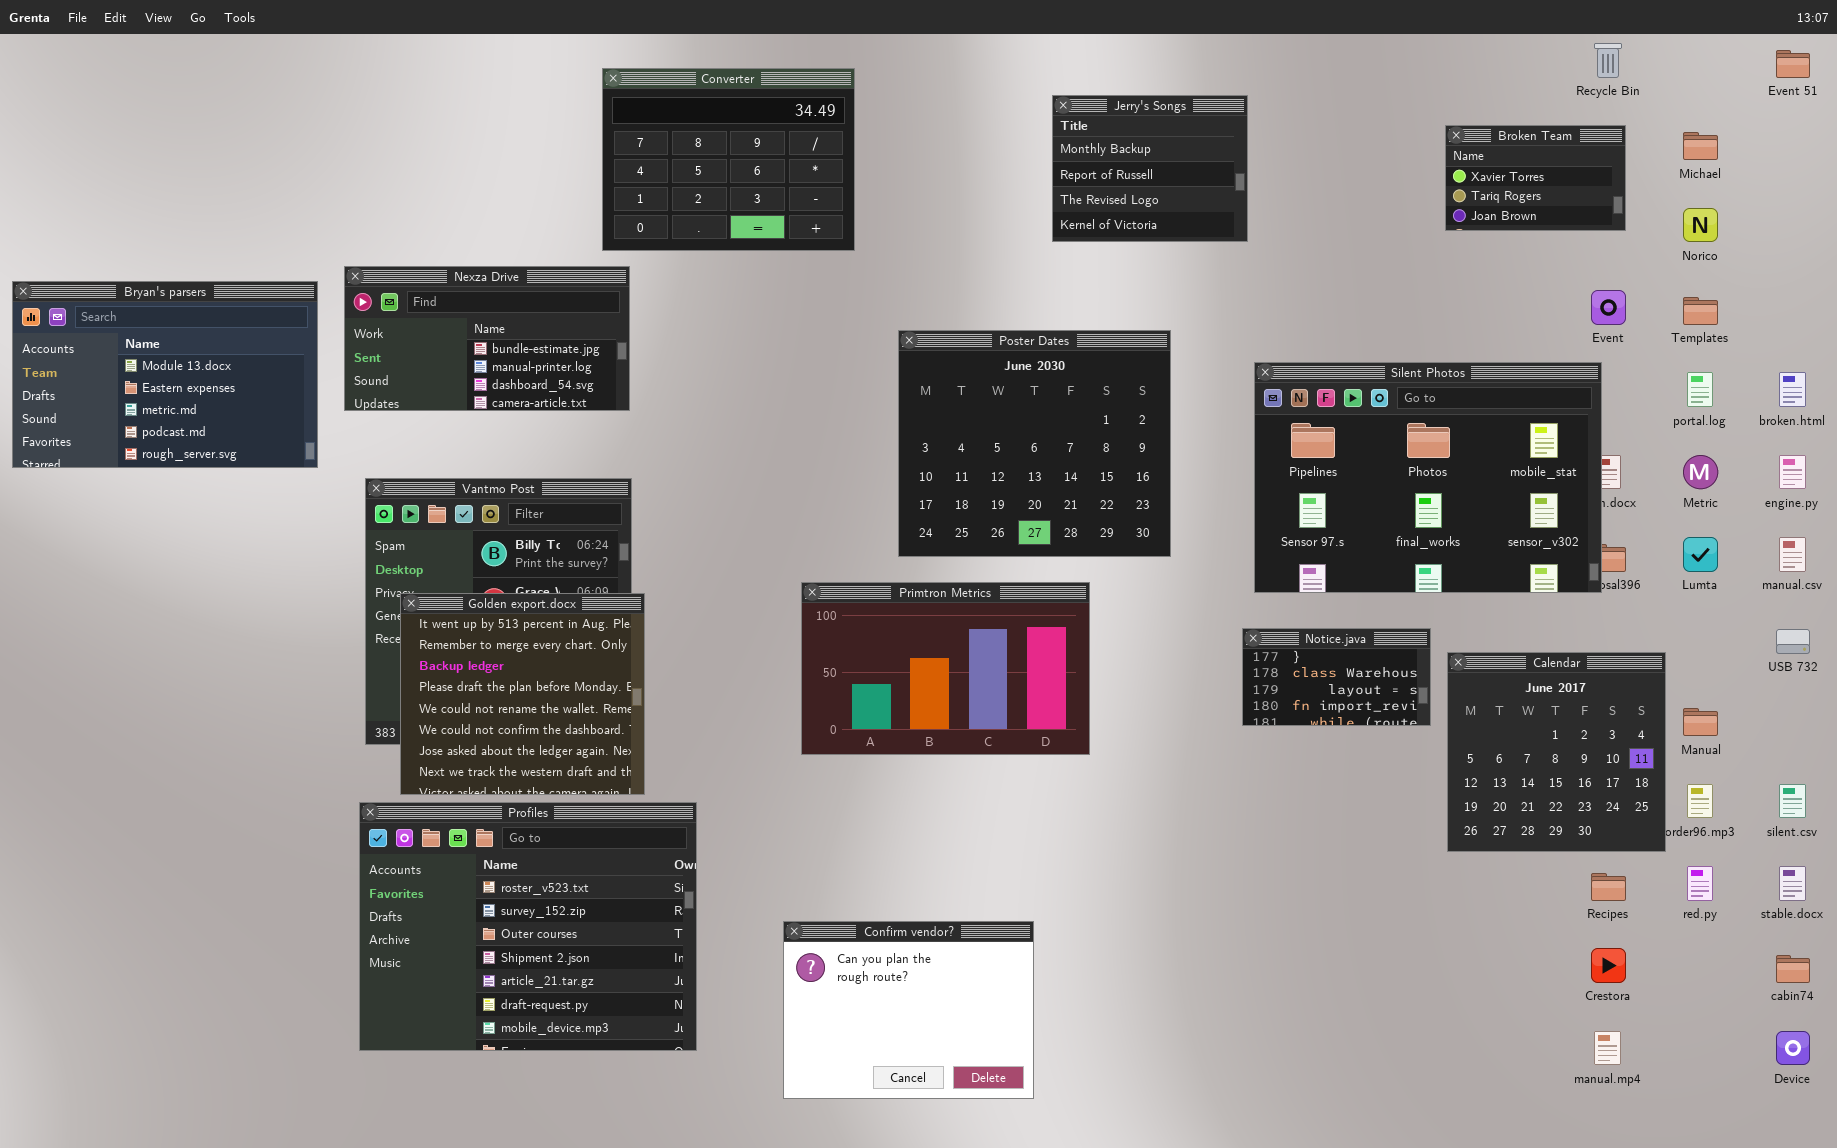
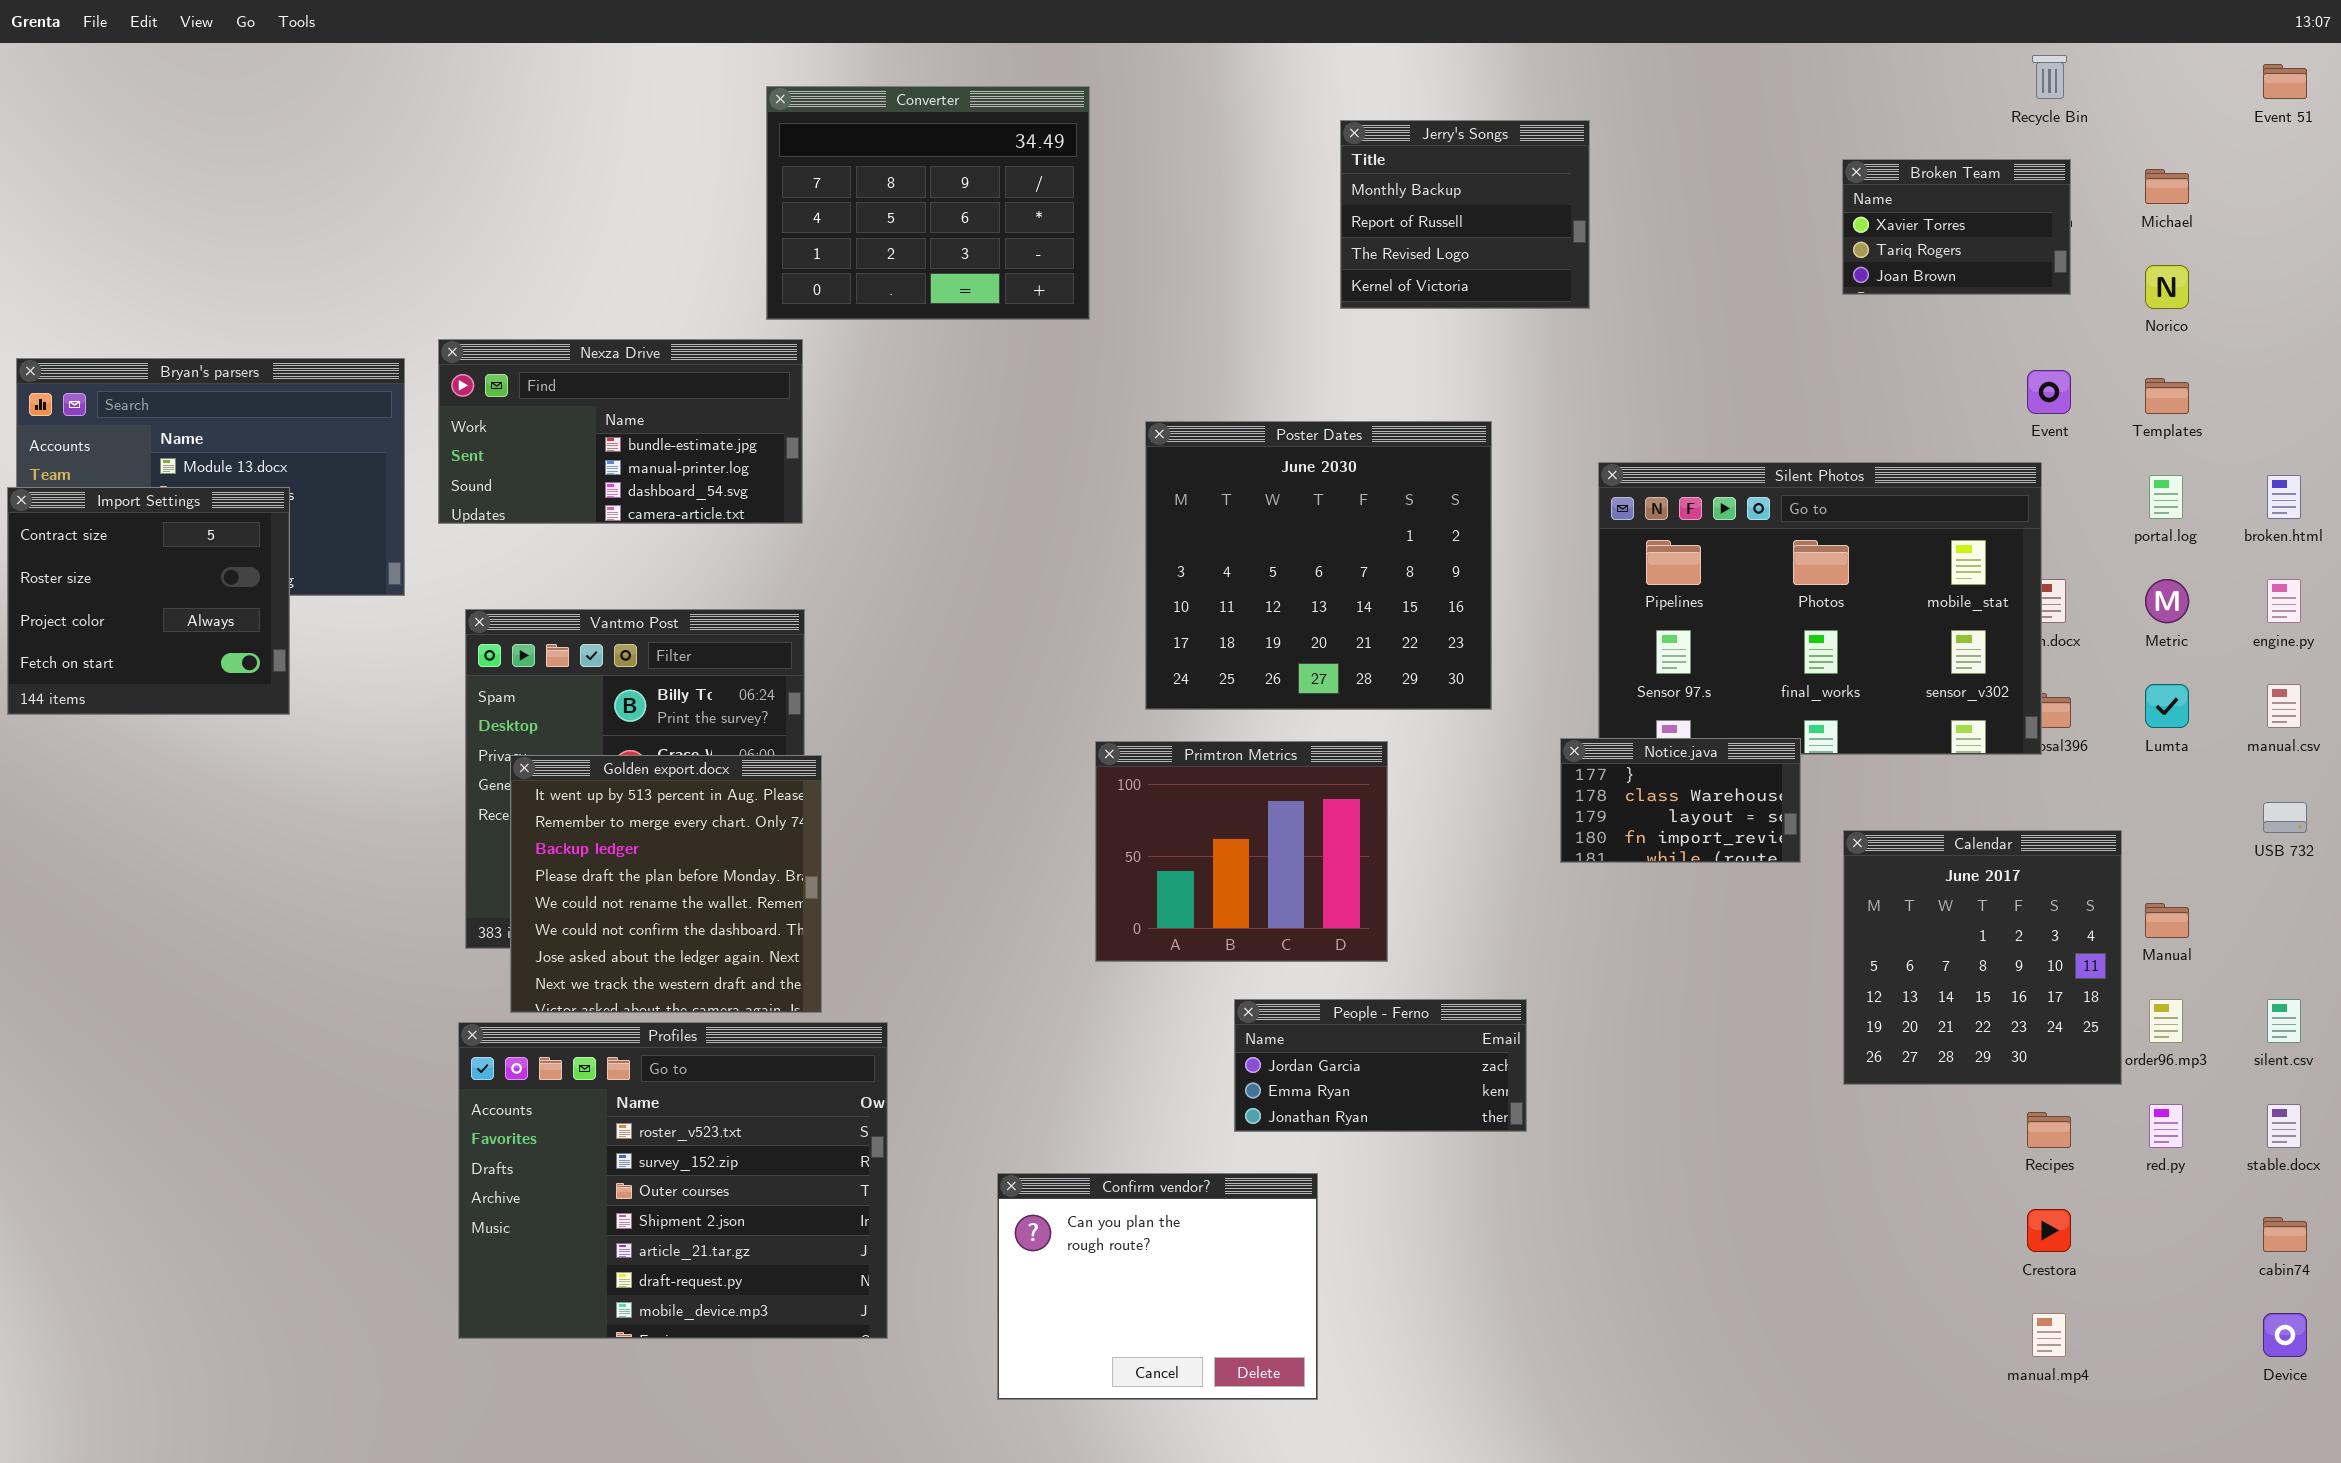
Import Settings: none -> [7,487,290,715], opened
Primtron Metrics: [801,582,1090,755] -> [1095,741,1388,962], resized
Notice.java: [1242,628,1431,726] -> [1560,738,1801,863], moved
People - Ferno: none -> [1234,999,1527,1132], opened

